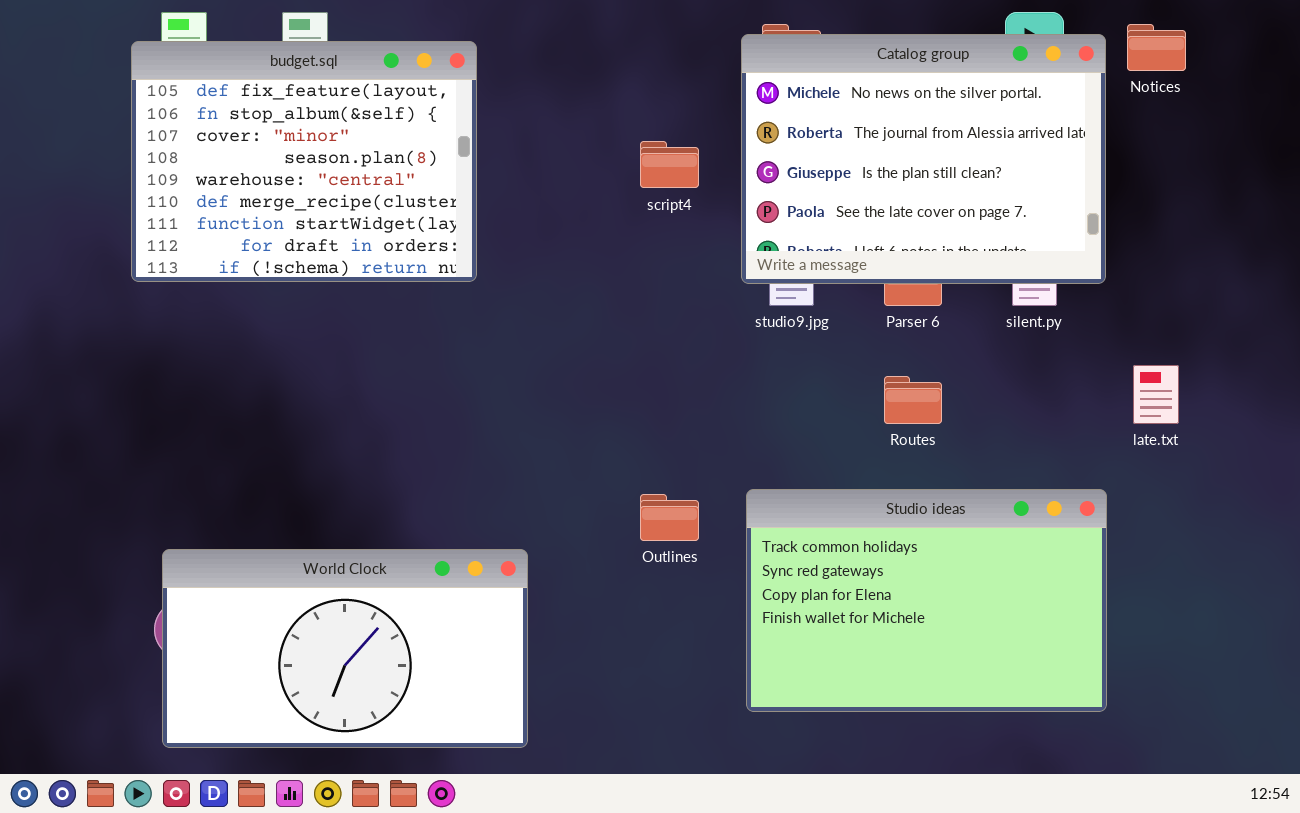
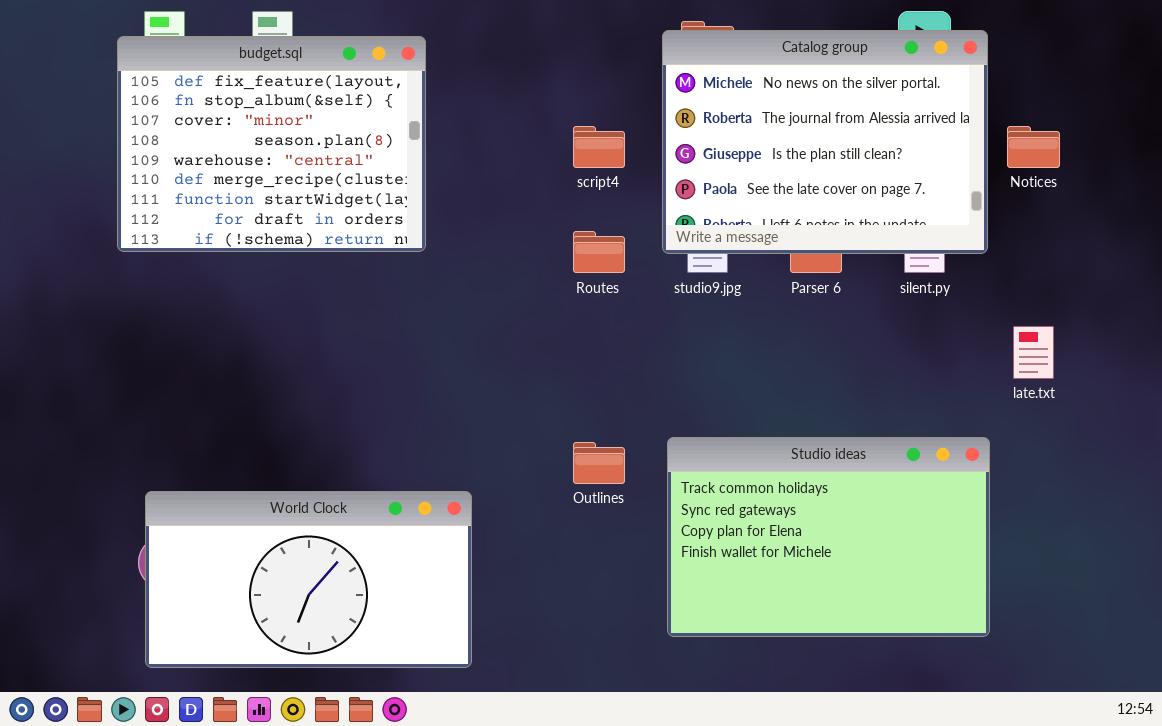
Notices: [1127,24,1186,71] -> [1007,126,1060,168], moved
Routes: [884,376,942,424] -> [573,231,625,273], moved

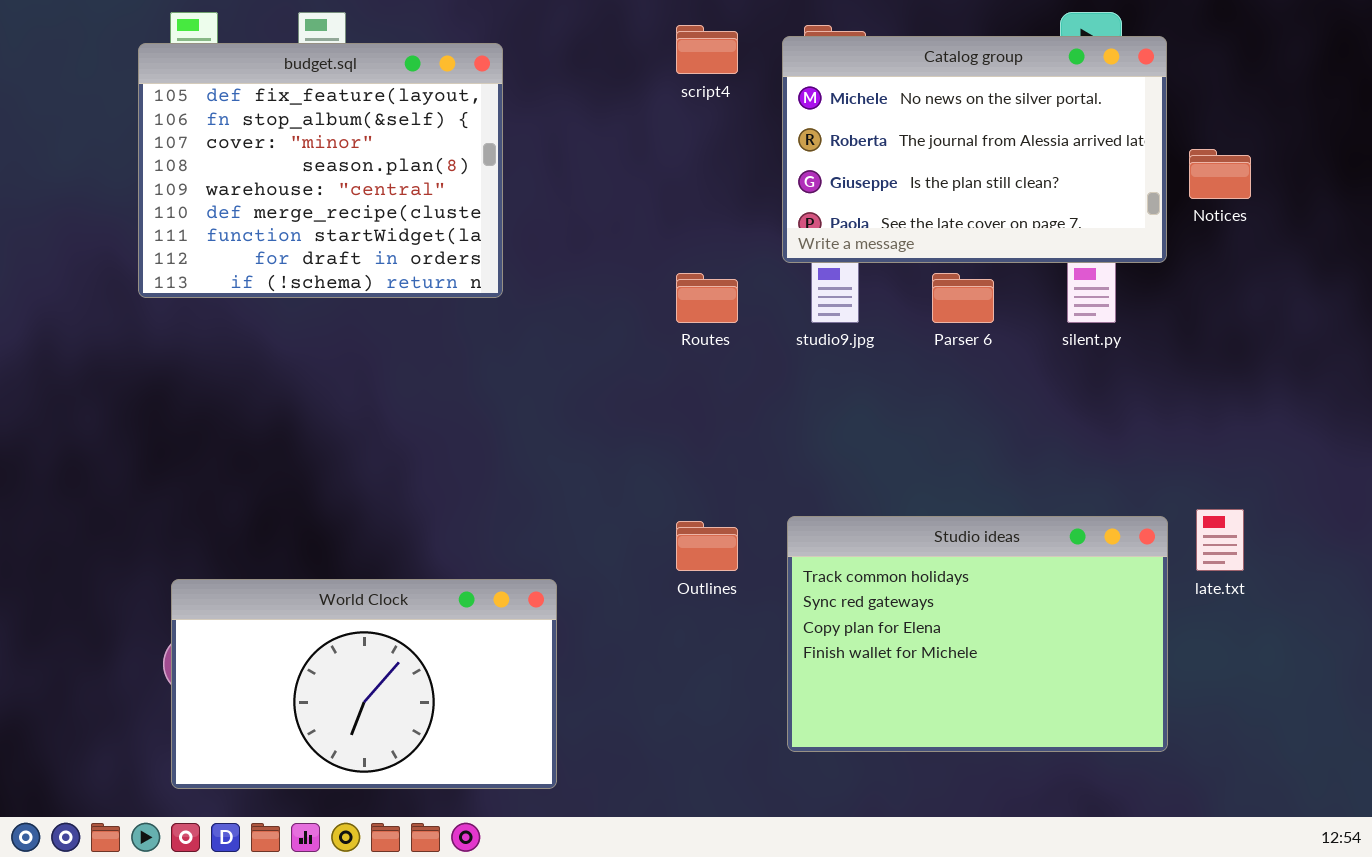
Catalog group: [662,30,988,254] -> [782,36,1167,263], resized
script4: [573,126,625,168] -> [676,25,738,74], moved
late.txt: [1013,326,1054,379] -> [1196,509,1244,571], moved

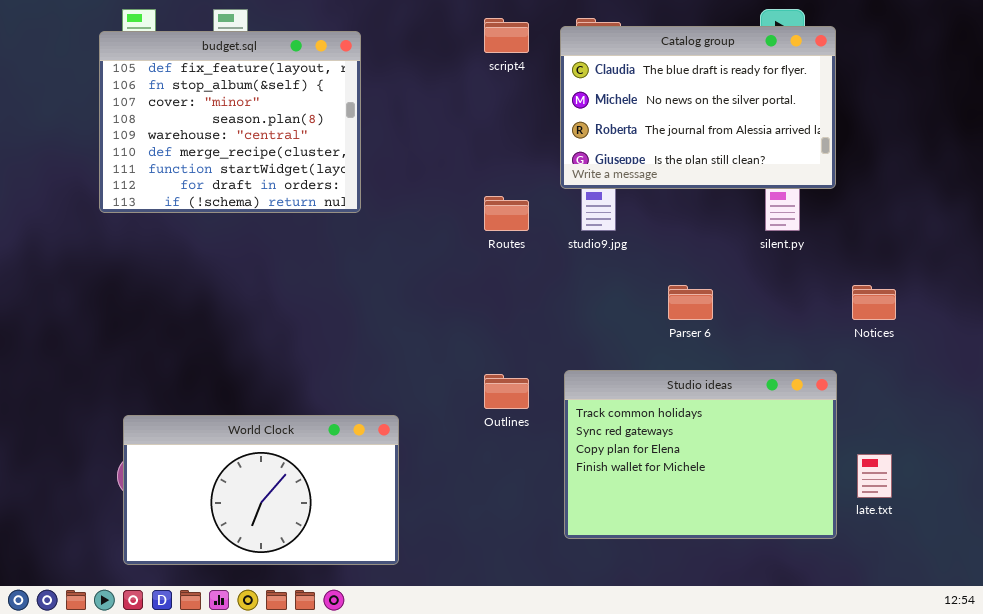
Catalog group: [782,36,1167,263] -> [560,26,836,189], scrolled up 1 row
Notices: [1189,149,1251,199] -> [852,285,896,320], moved
Parser 6: [932,273,994,323] -> [668,285,713,320], moved
late.txt: [1196,509,1244,571] -> [857,454,892,498], moved

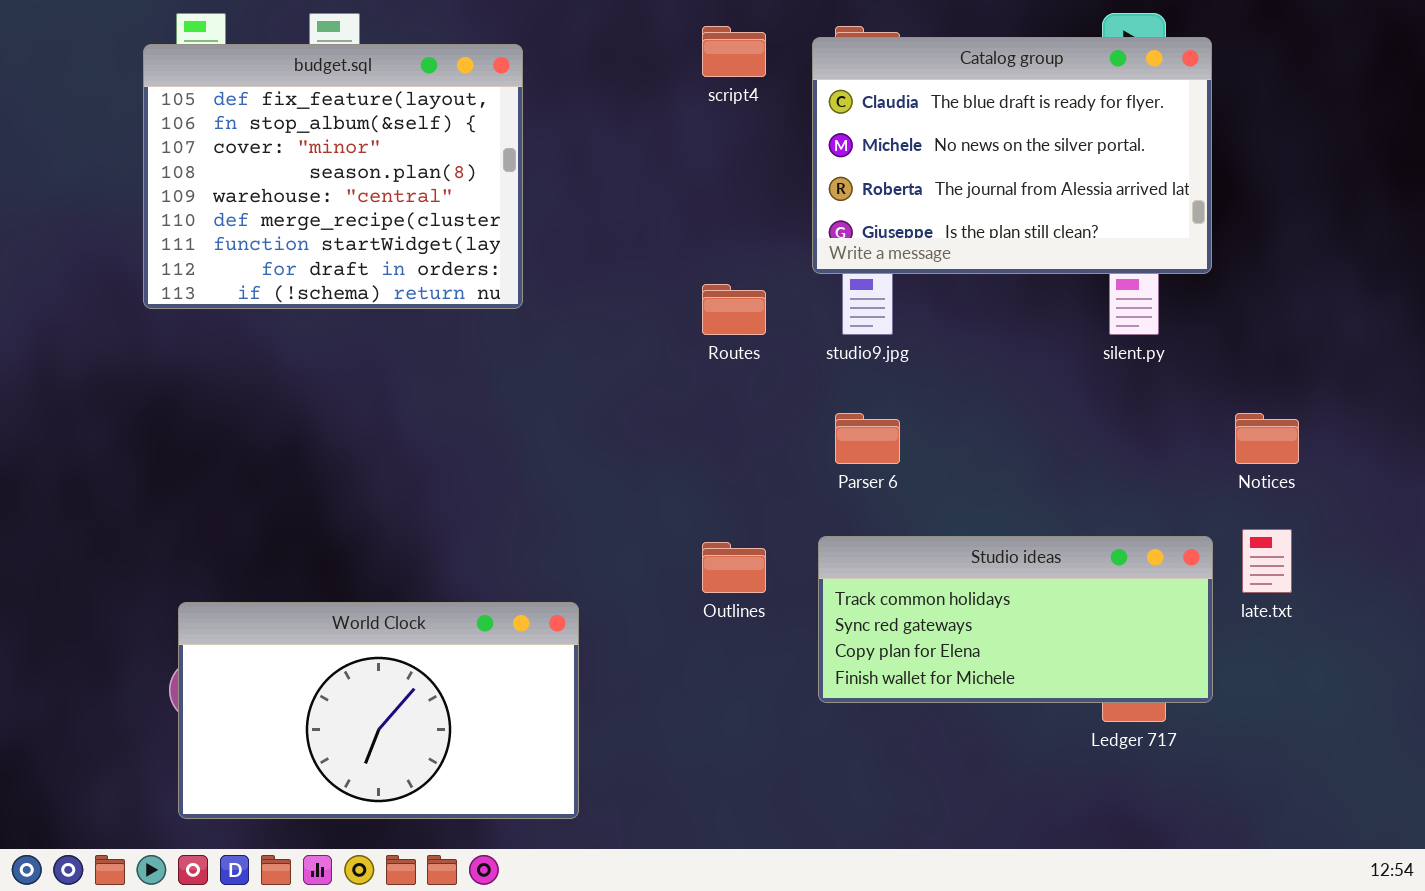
Parser 6: [668,285,713,320] -> [835,413,900,464], moved
Studio ideas: [564,370,837,539] -> [818,536,1213,703], resized
late.txt: [857,454,892,498] -> [1242,529,1292,593], moved

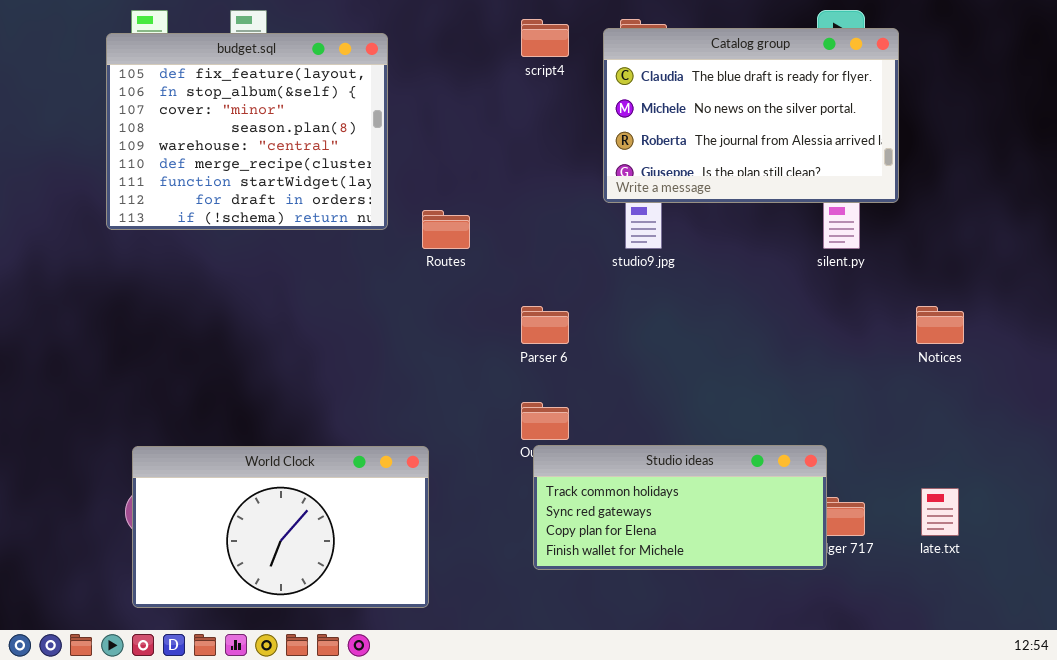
Routes: [702,284,766,335] -> [422,210,470,249], moved
Parser 6: [835,413,900,464] -> [521,306,569,344], moved
late.txt: [1242,529,1292,593] -> [921,488,959,536], moved
Studio ideas: [818,536,1213,703] -> [533,445,827,570], moved

